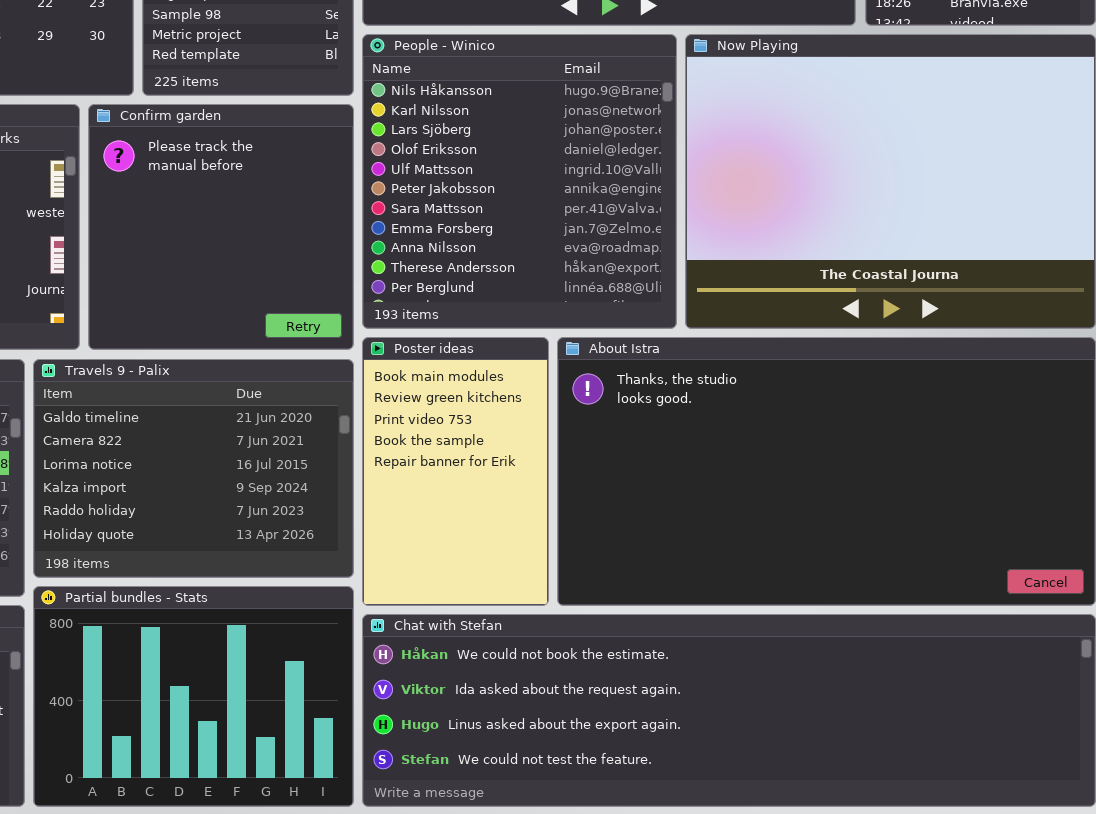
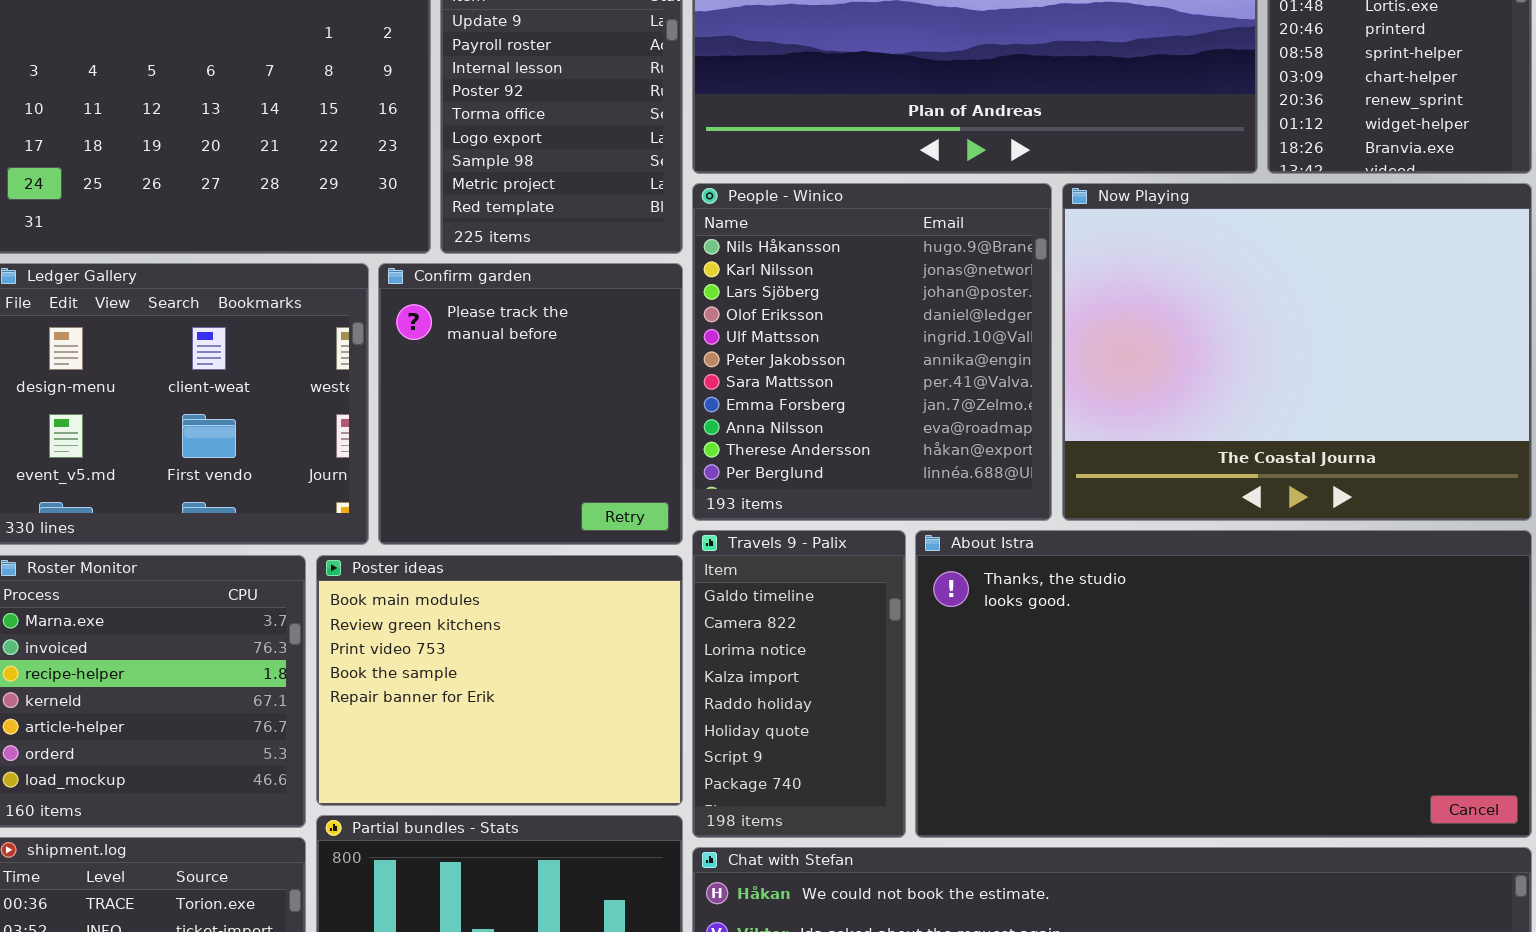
Poster ideas: [362,337,549,606] -> [316,555,683,806], moved, resized
Travels 9 - Palix: [33,359,354,578] -> [692,530,906,838], moved, resized

